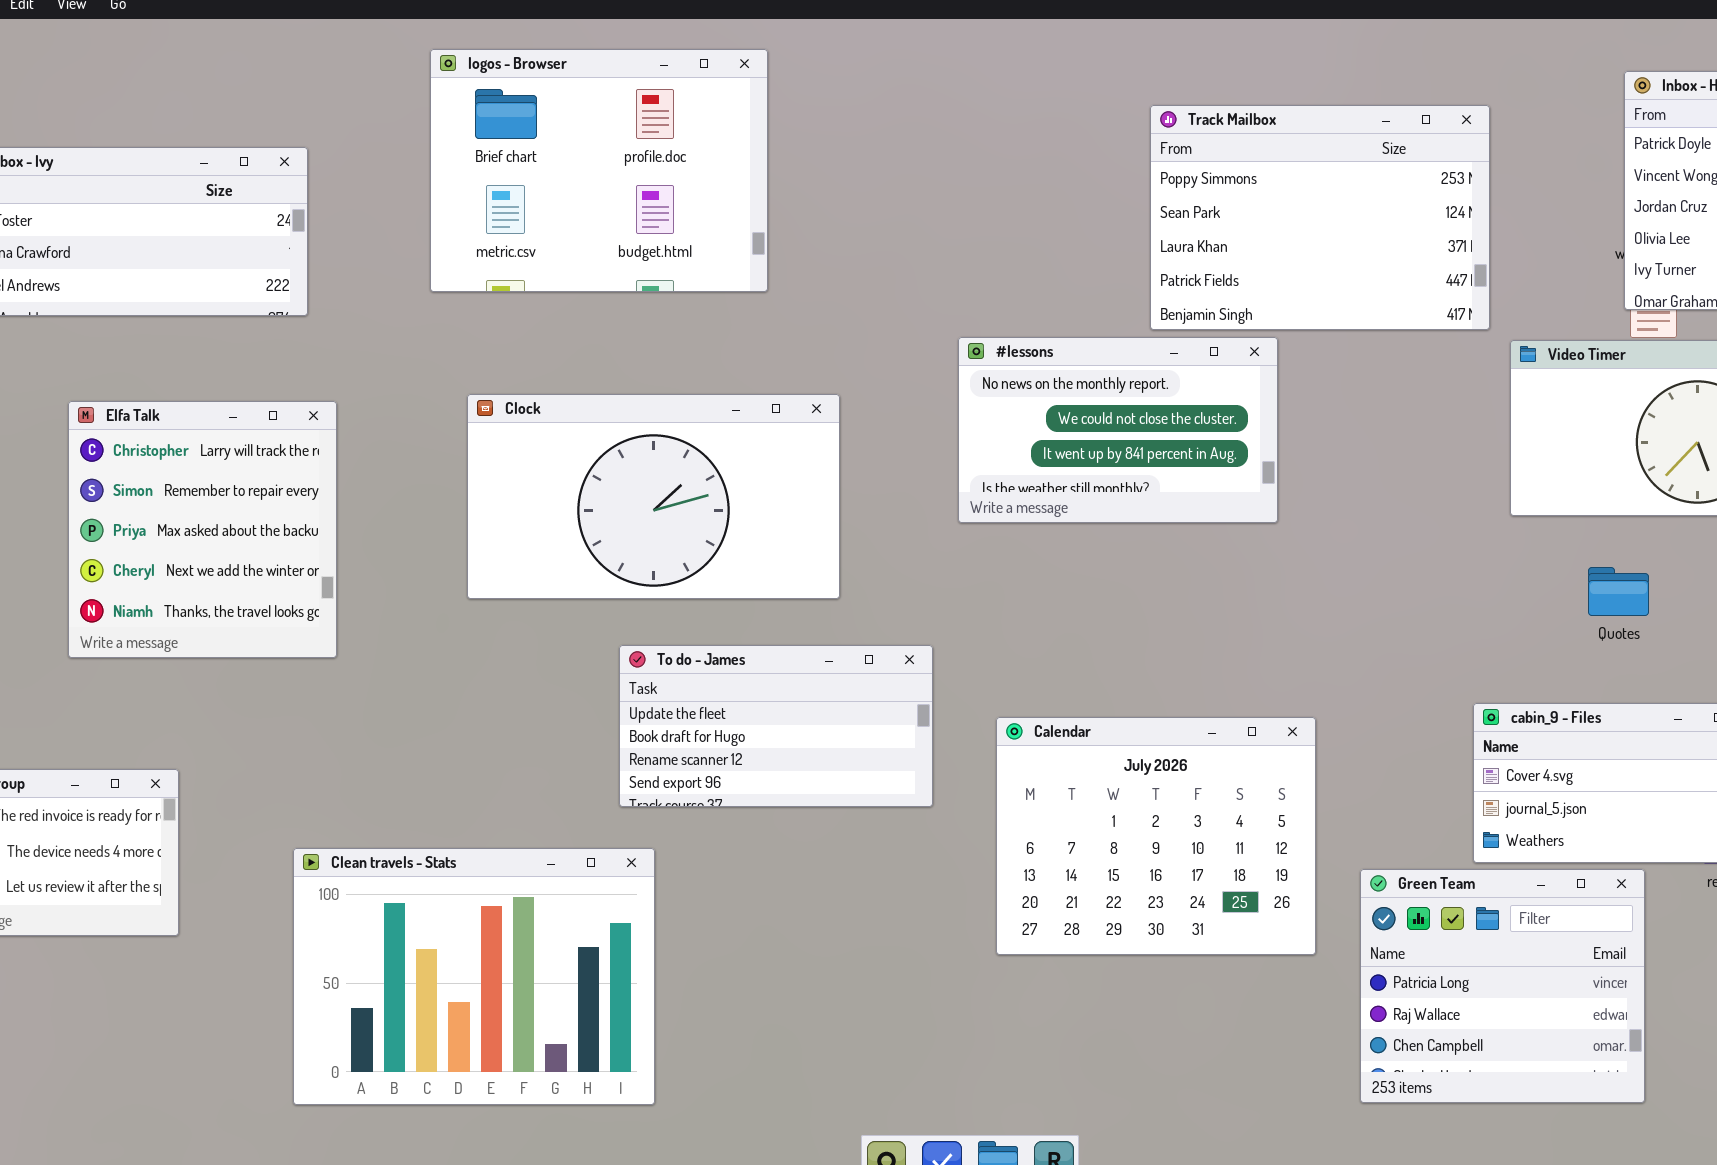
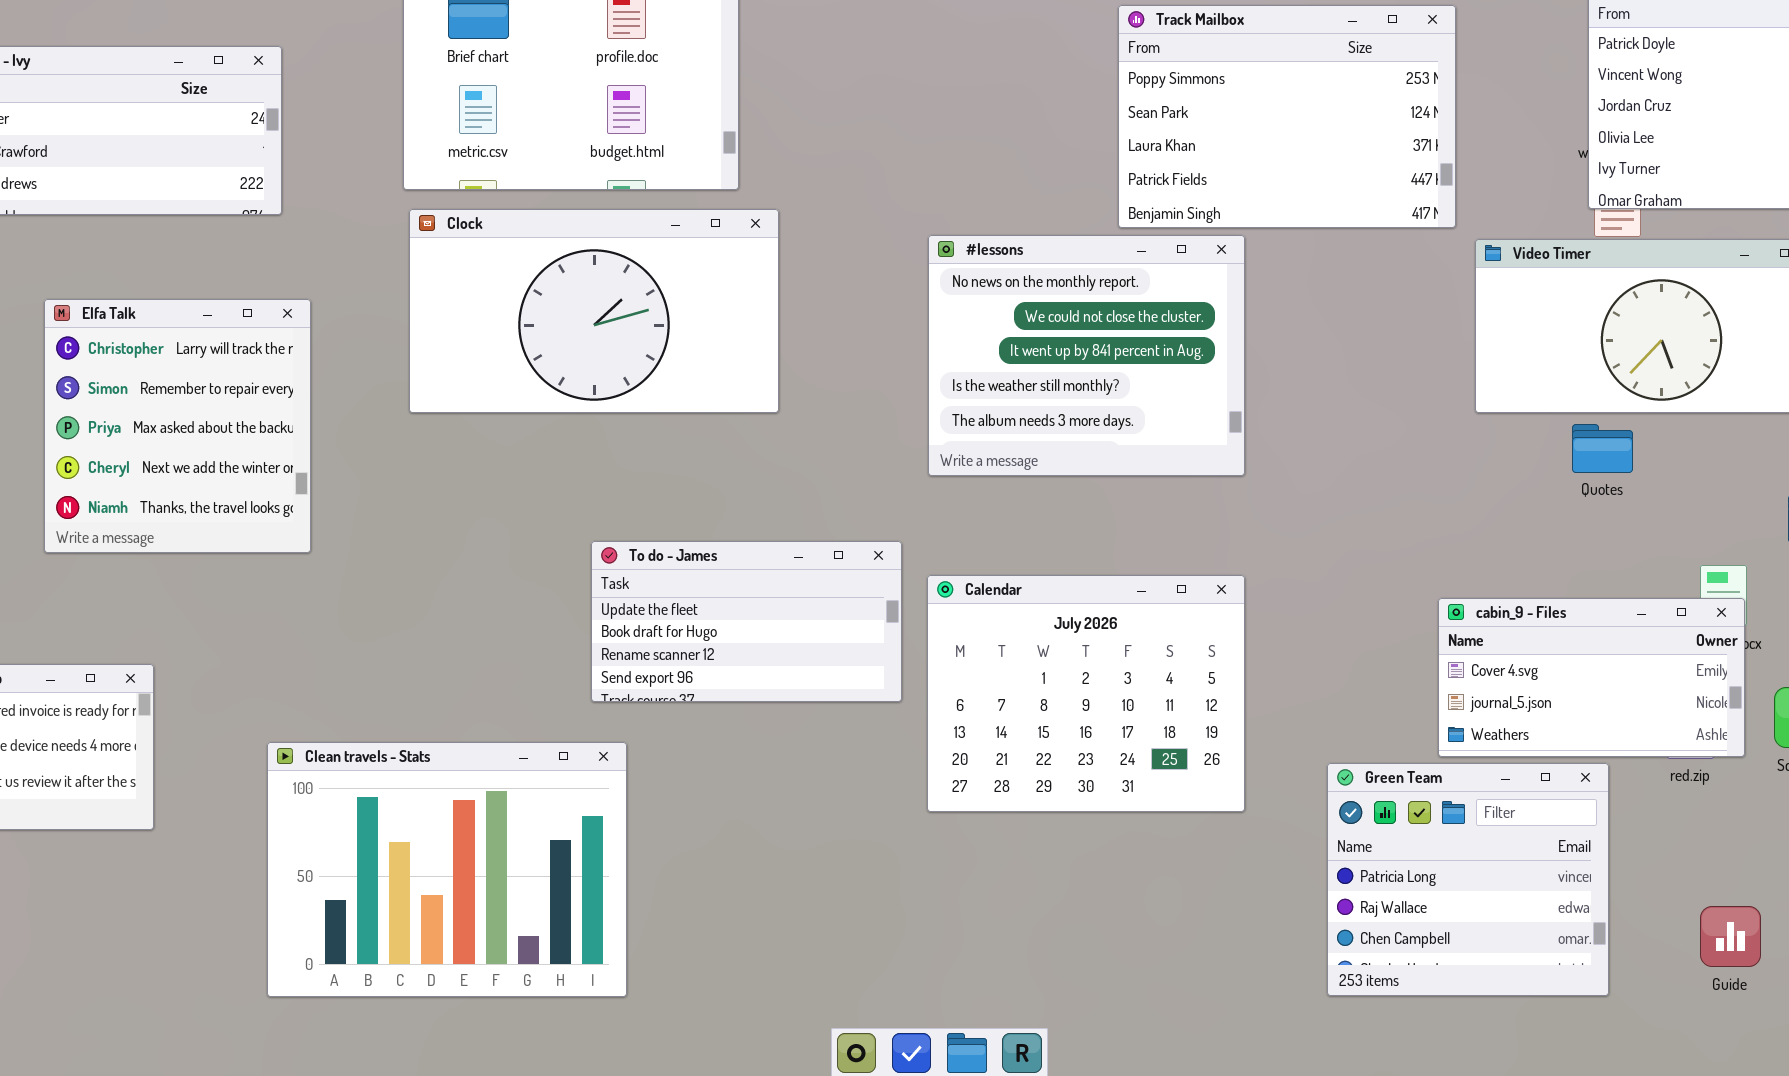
#lessons: [958,337,1278,523] -> [928,235,1245,476], resized
Clock: [467,394,840,599] -> [409,209,779,413], moved
Quotes: [1588,567,1649,616] -> [1572,424,1633,473], moved
Calendar: [996,717,1316,955] -> [927,575,1245,812], moved

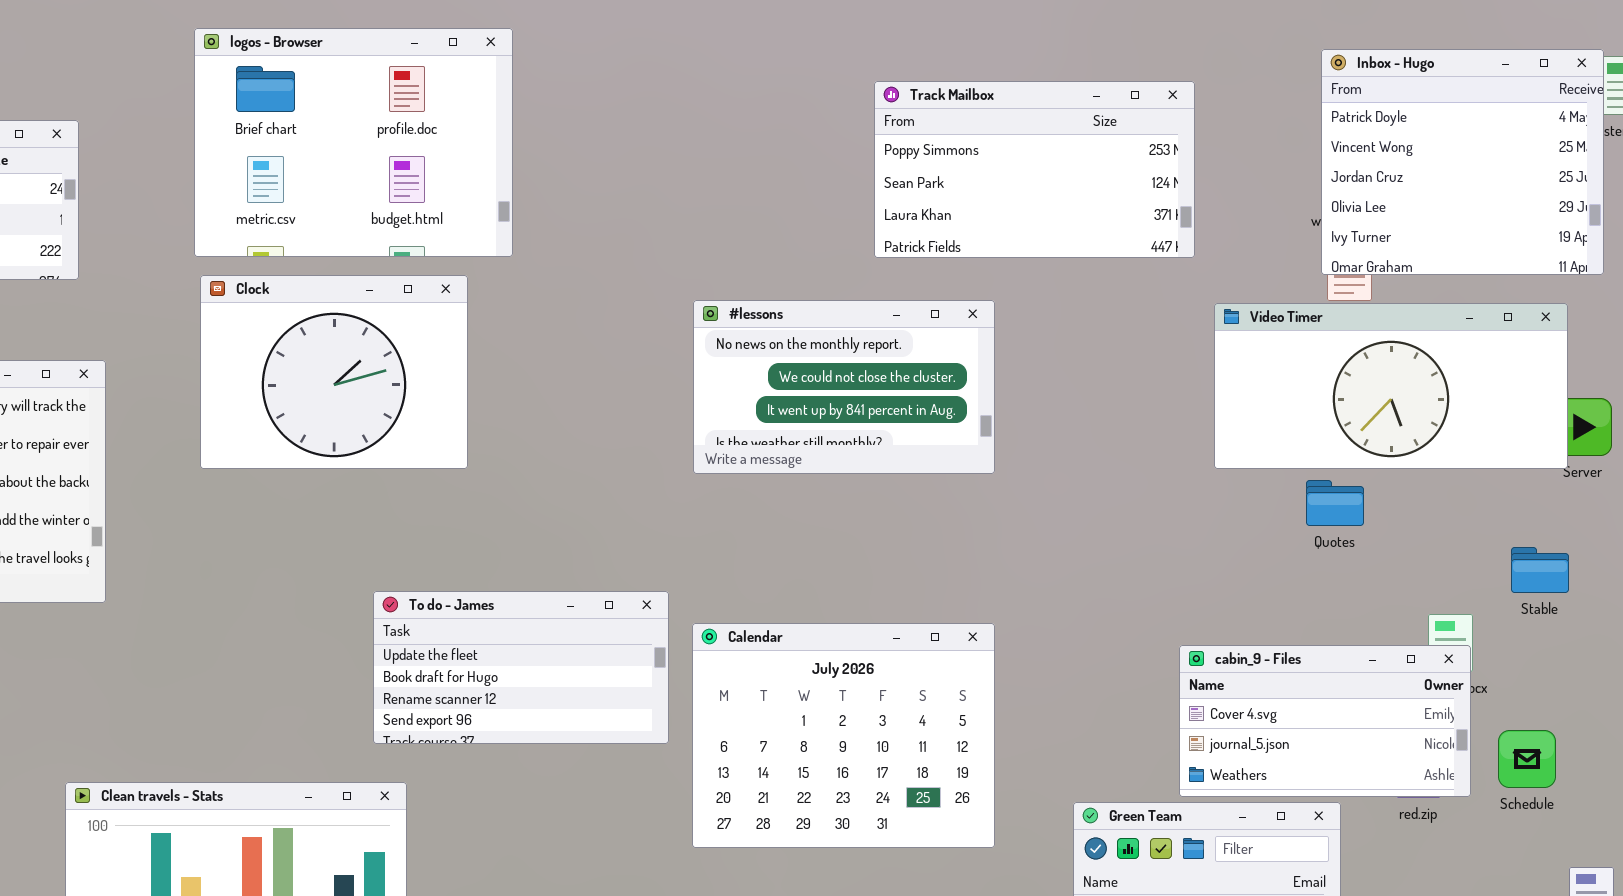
Track Mailbox: [1118,5,1456,228] -> [874,81,1195,258], resized
Clock: [409,209,779,413] -> [200,275,468,469], resized
#lessons: [928,235,1245,476] -> [693,300,995,474], resized

